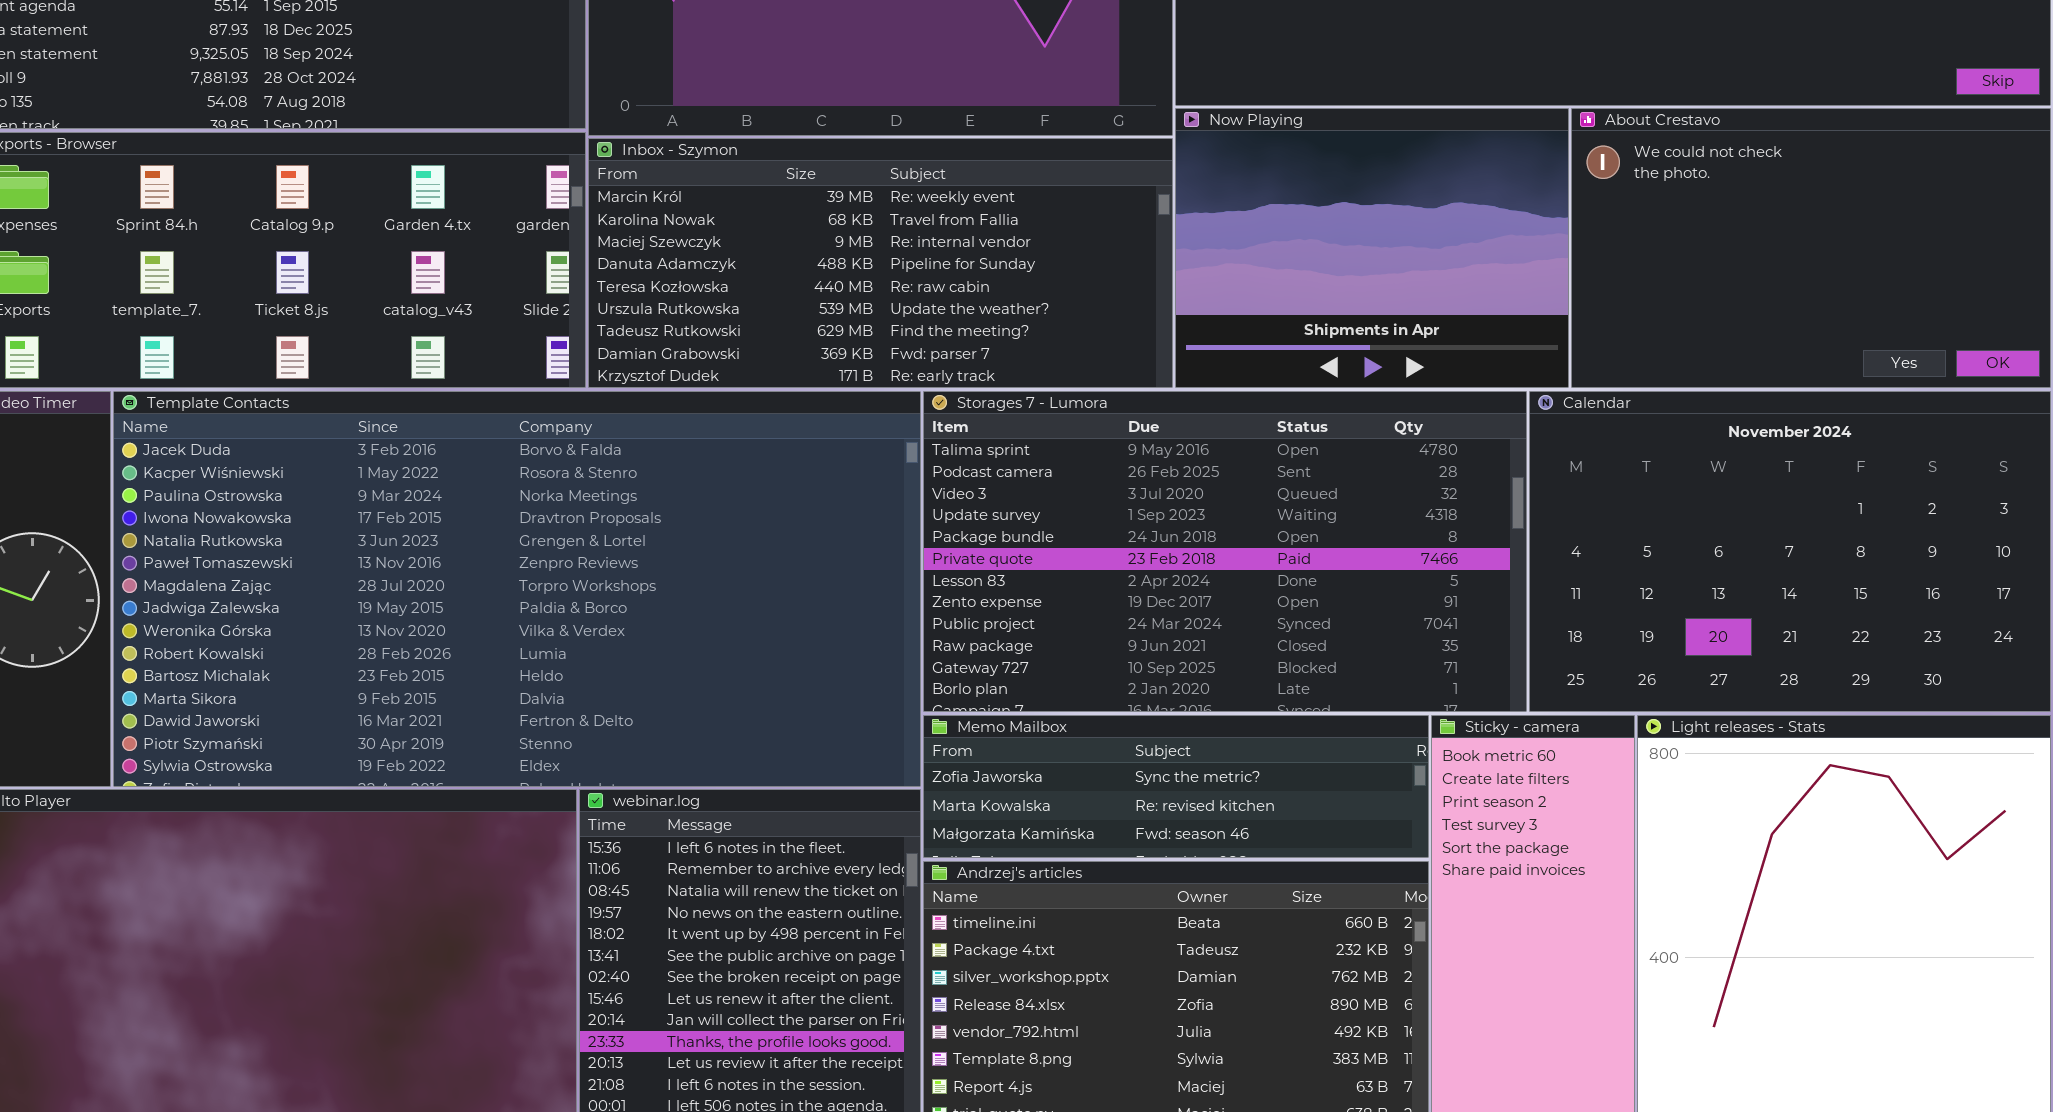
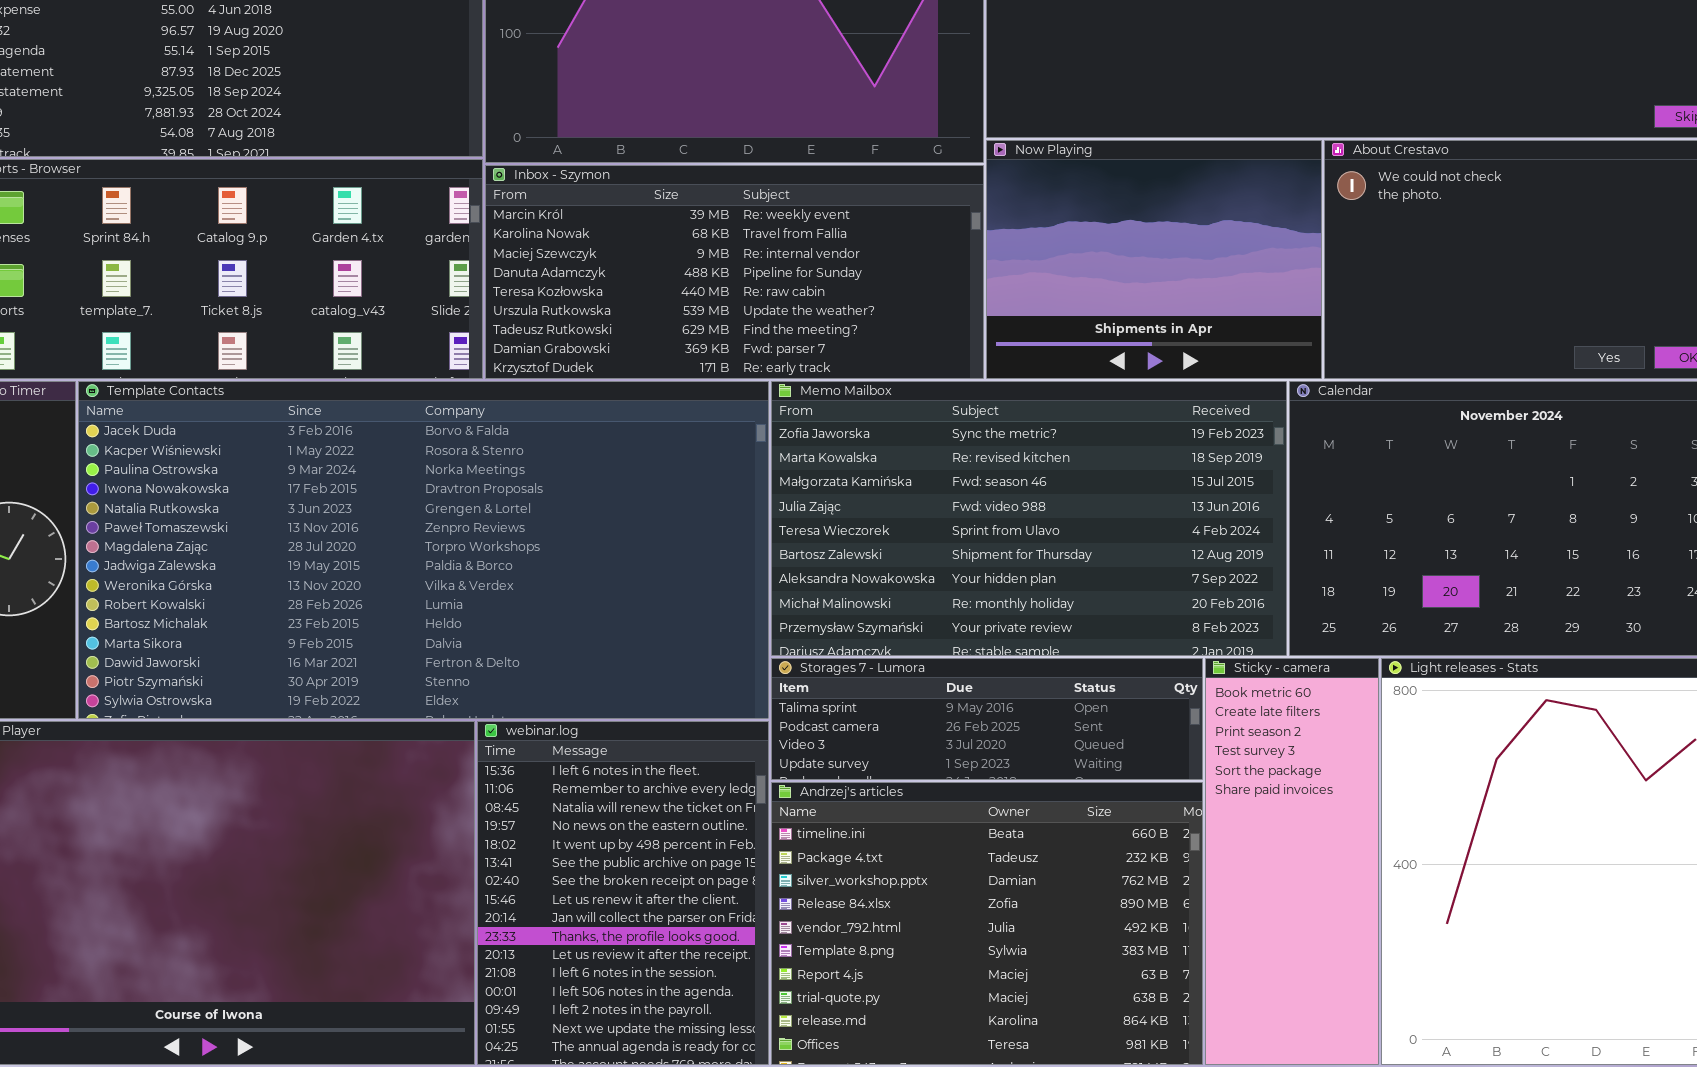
Storages 7 - Lumora: [923,391,1527,712] -> [771,658,1203,780], moved, resized
Memo Mailbox: [923,715,1429,858] -> [771,381,1287,656], moved, resized

